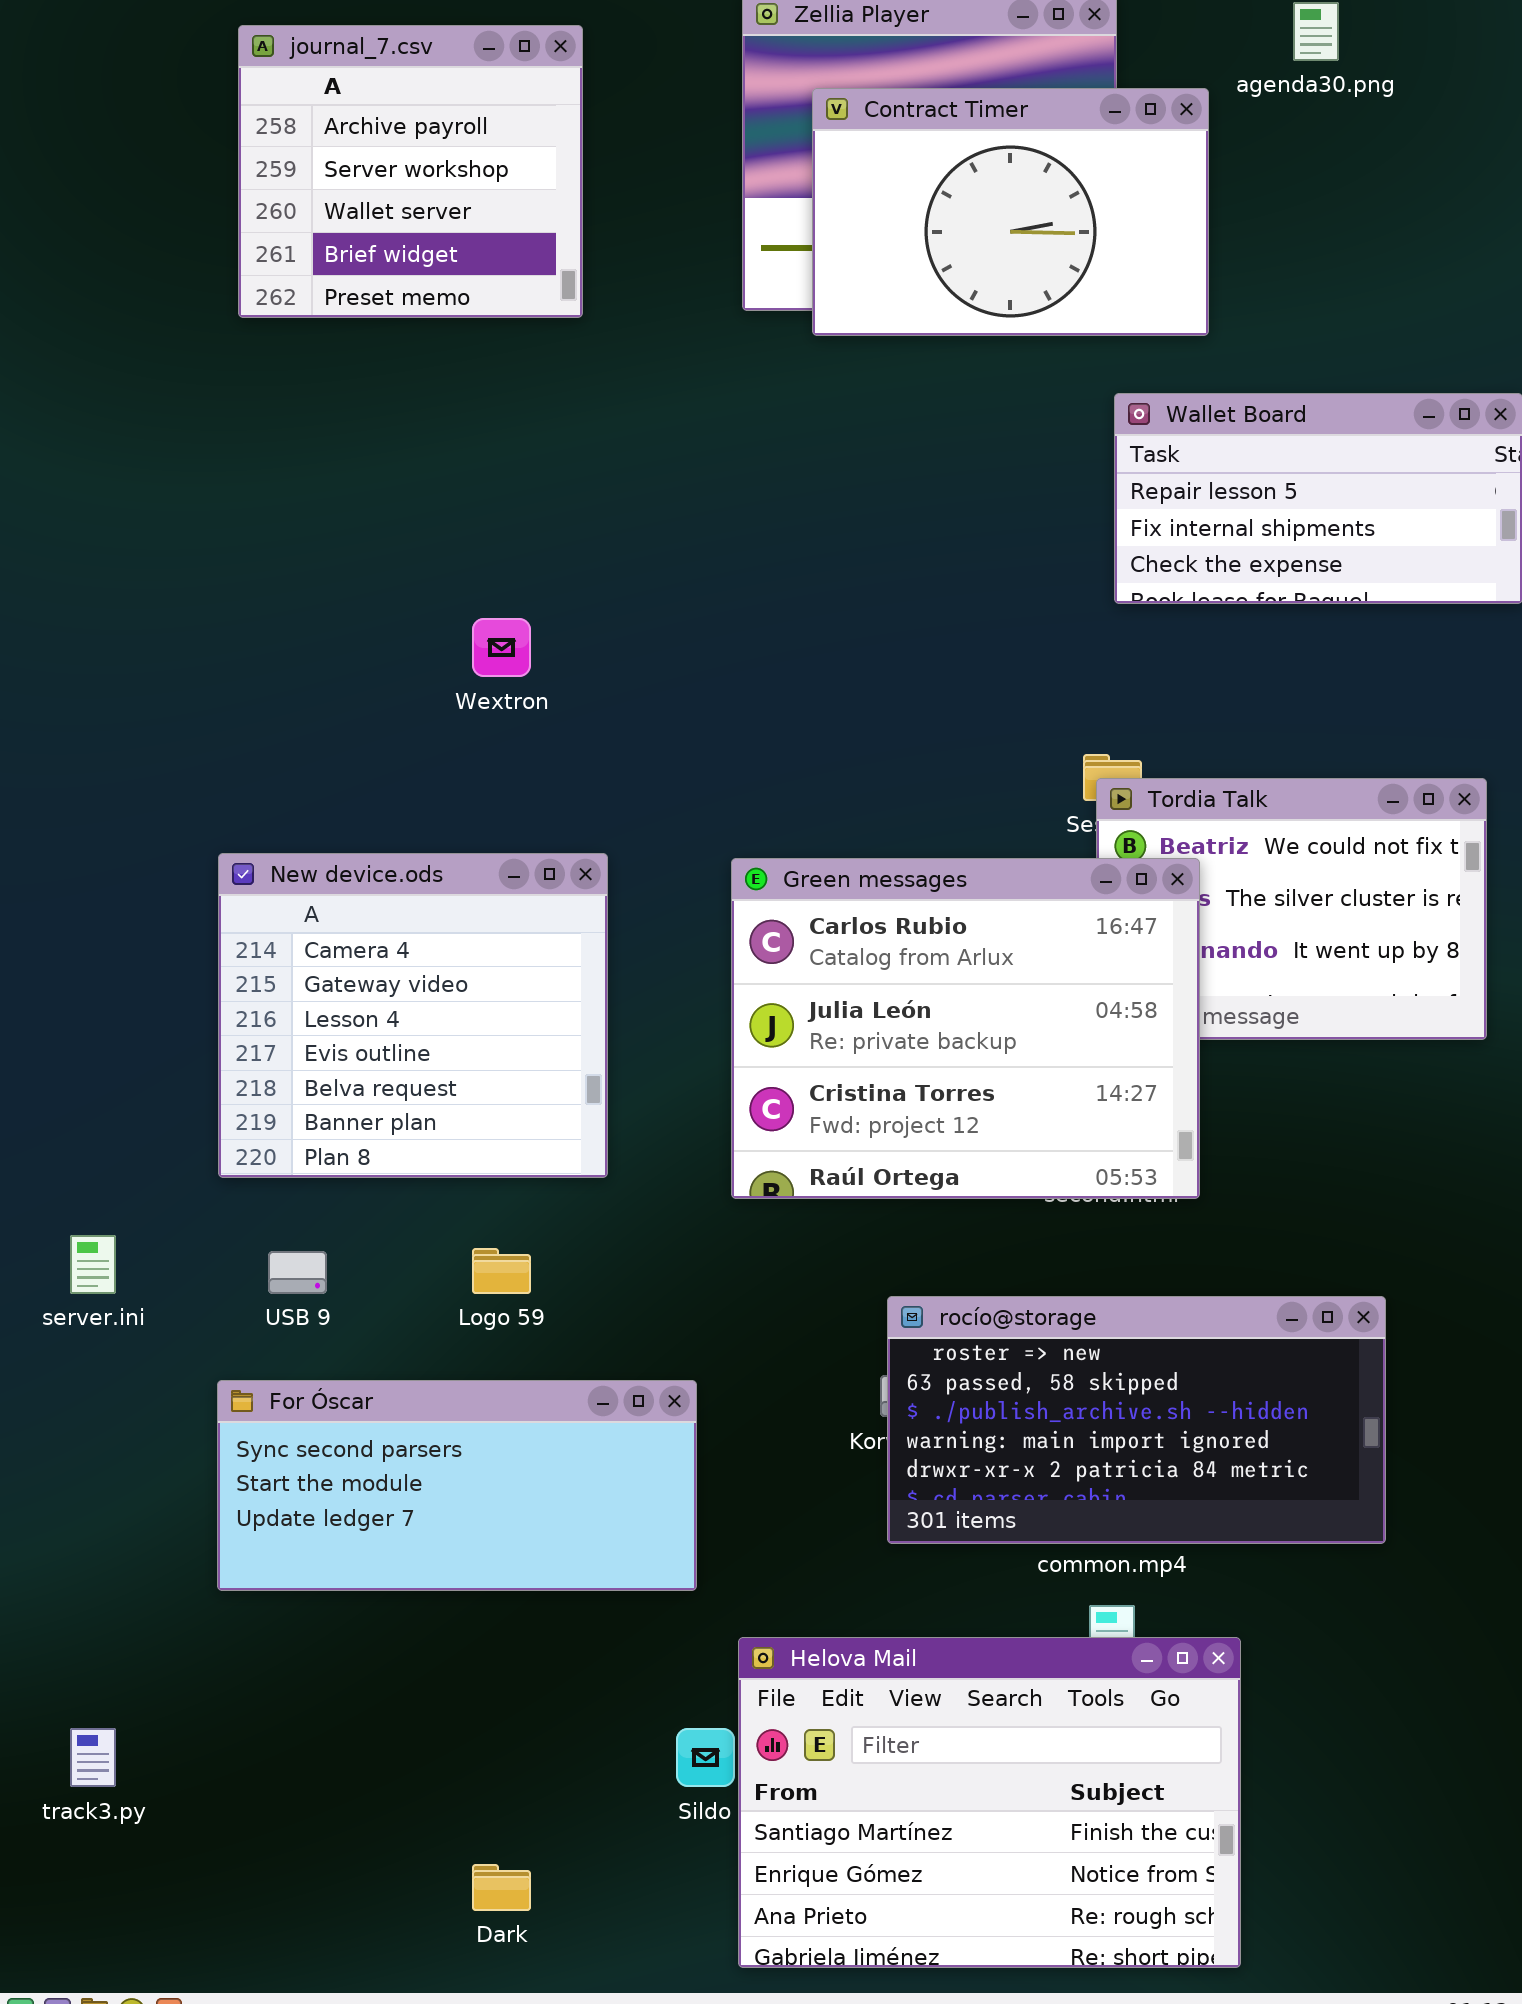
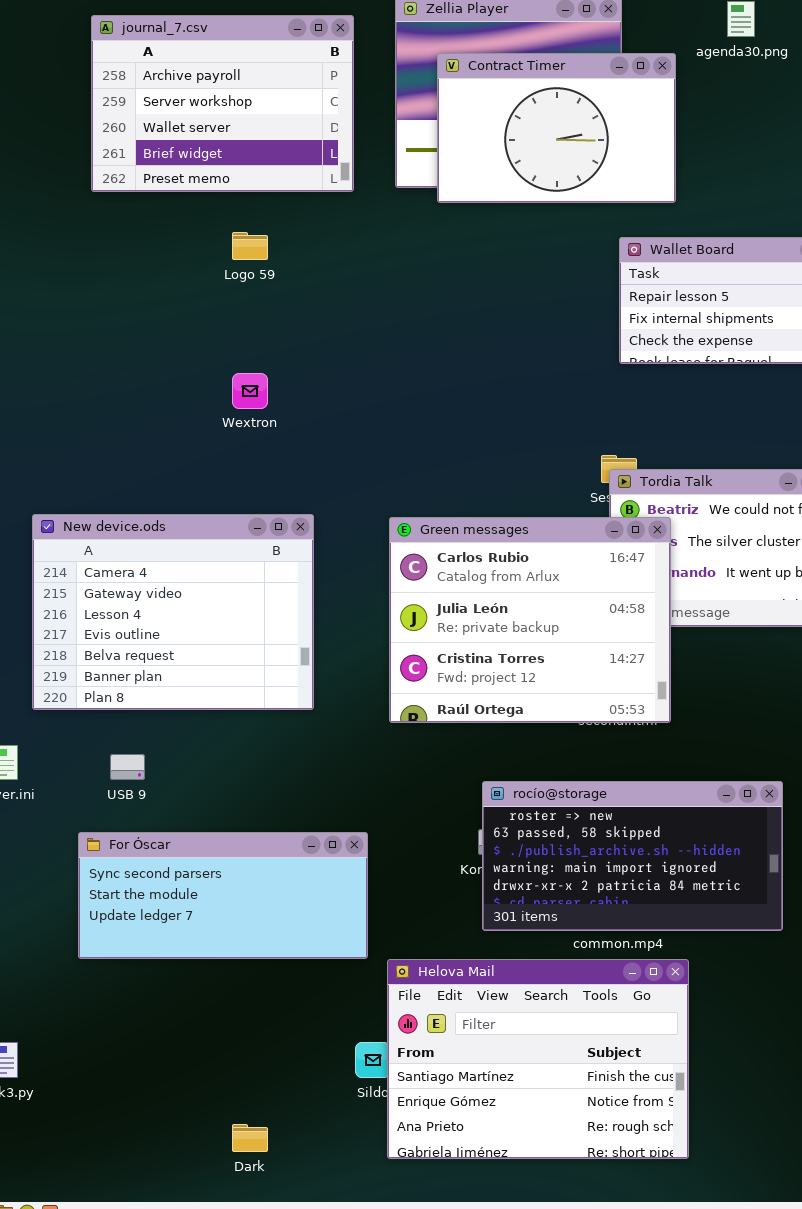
journal_7.csv: [238,25,583,318] -> [91,15,354,192], resized
New device.ods: [218,853,608,1178] -> [32,514,314,710], resized
Logo 59: [472,1248,531,1294] -> [232,232,268,260], moved
Helova Mail: [738,1637,1241,1968] -> [387,959,689,1159], moved

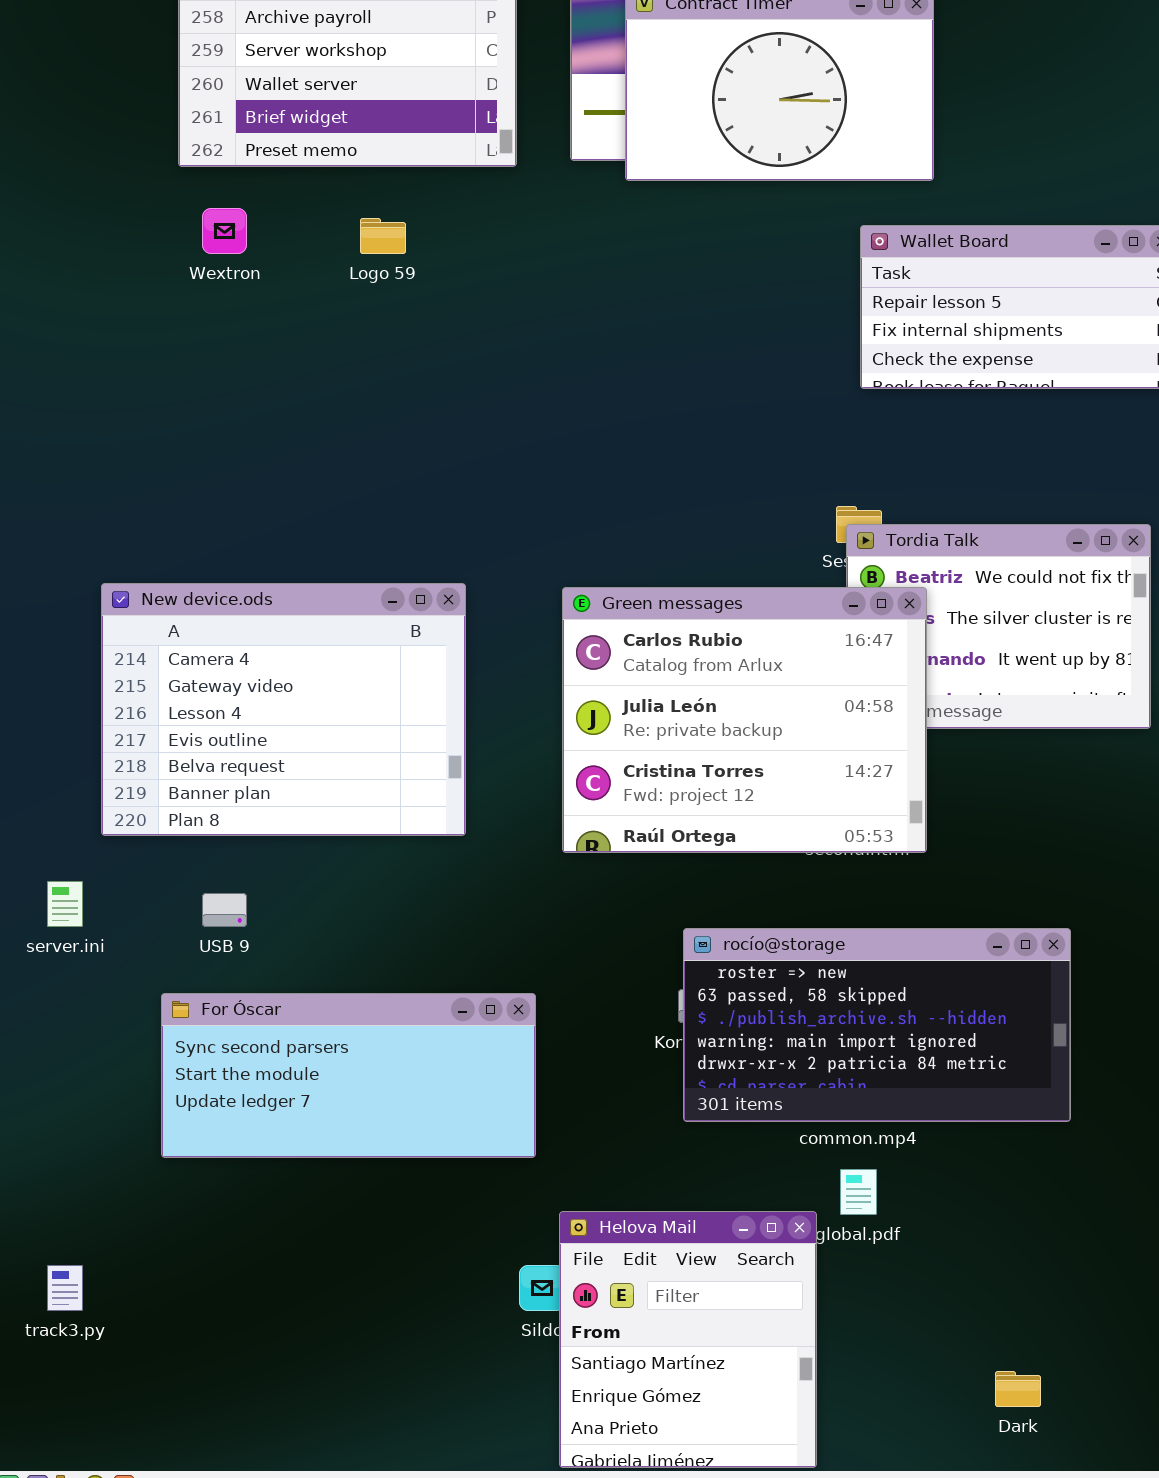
Wextron: [232,373,268,409] -> [202,208,247,254], moved
Helova Mail: [387,959,689,1159] -> [559,1211,817,1468], moved, resized
Dark: [232,1124,268,1152] -> [995,1371,1041,1407], moved

